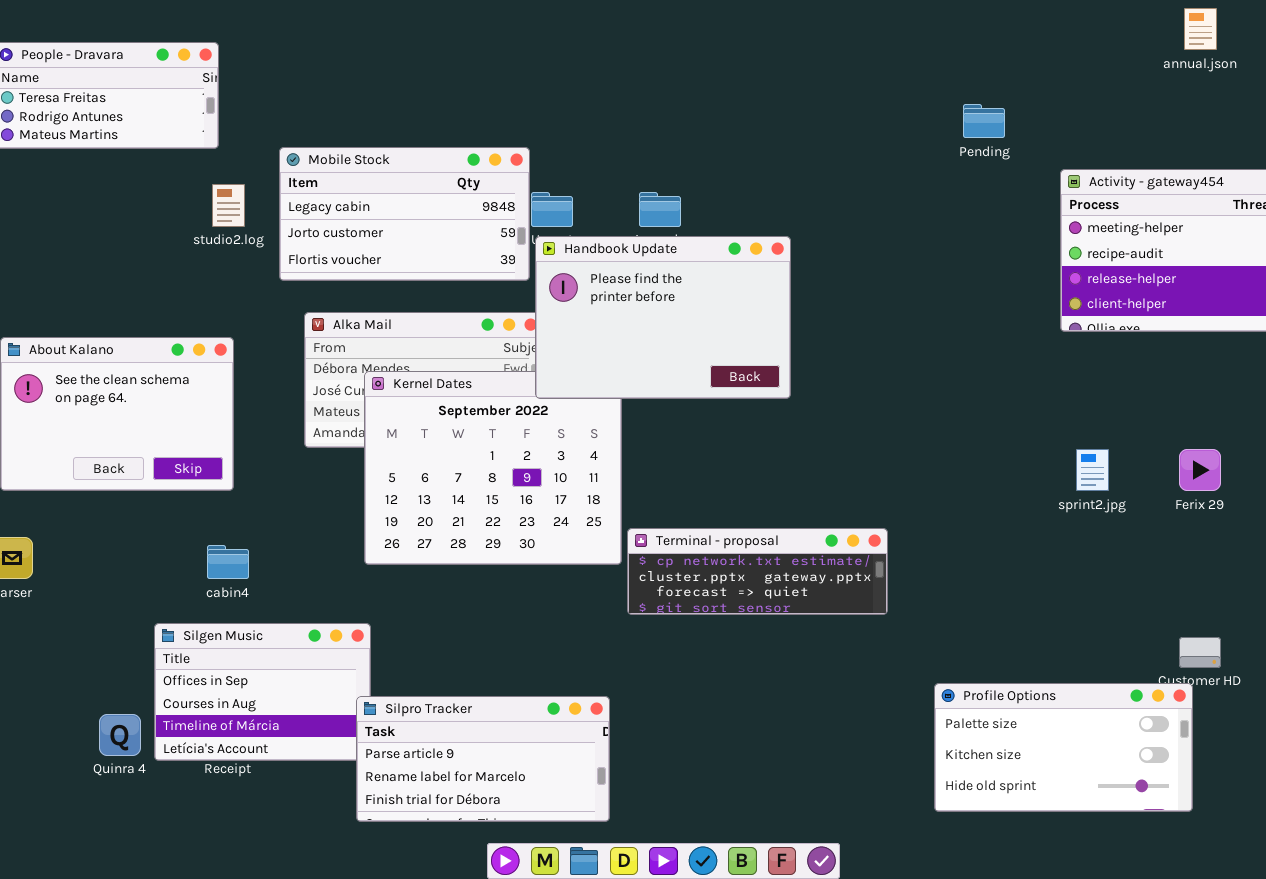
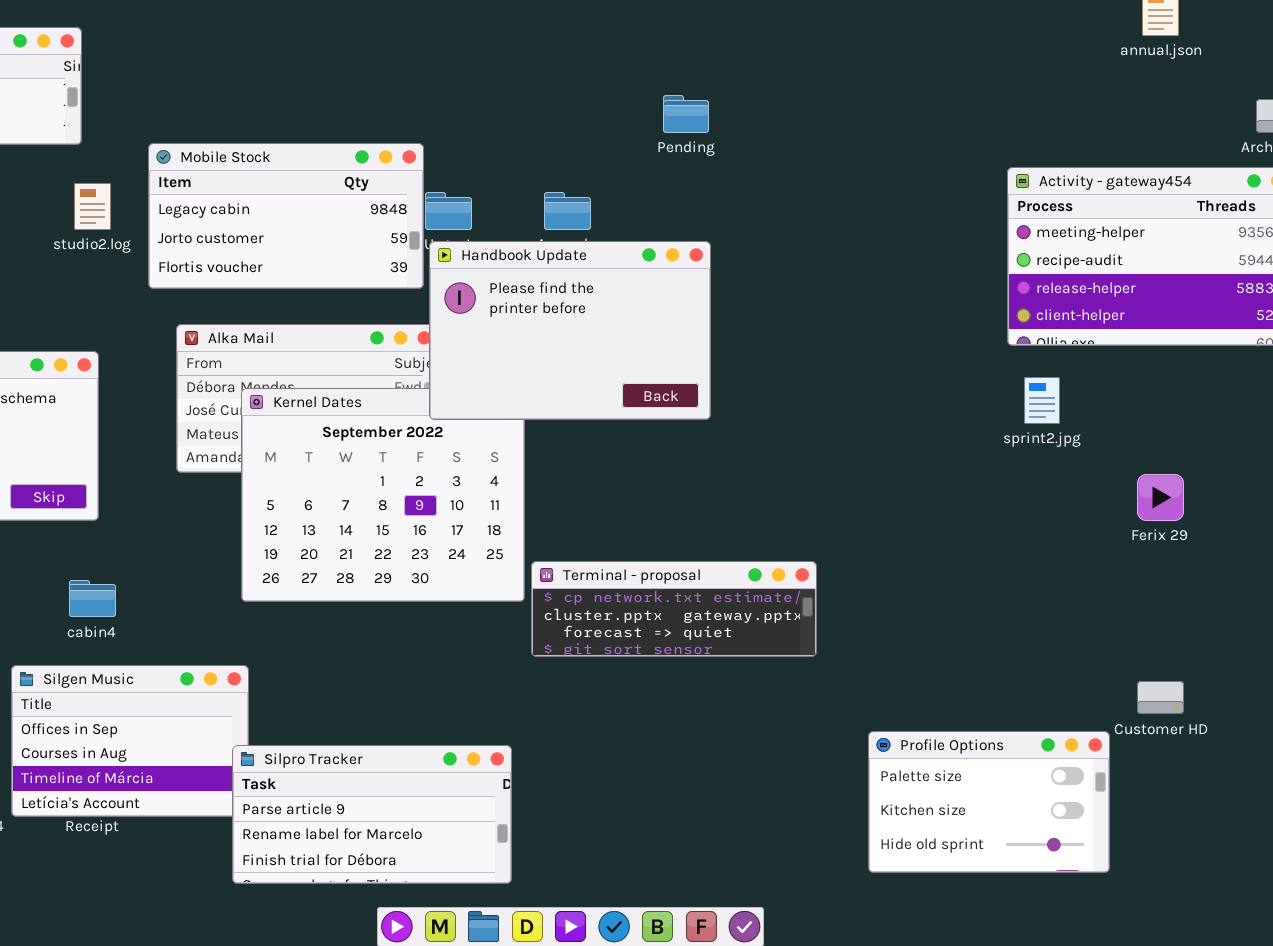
Pending: [963,104,1005,138] -> [663,95,709,133], moved
sprint2.jpg: [1076,449,1109,491] -> [1024,377,1060,424], moved
Profile Options: [934,683,1193,812] -> [868,731,1110,873], resized

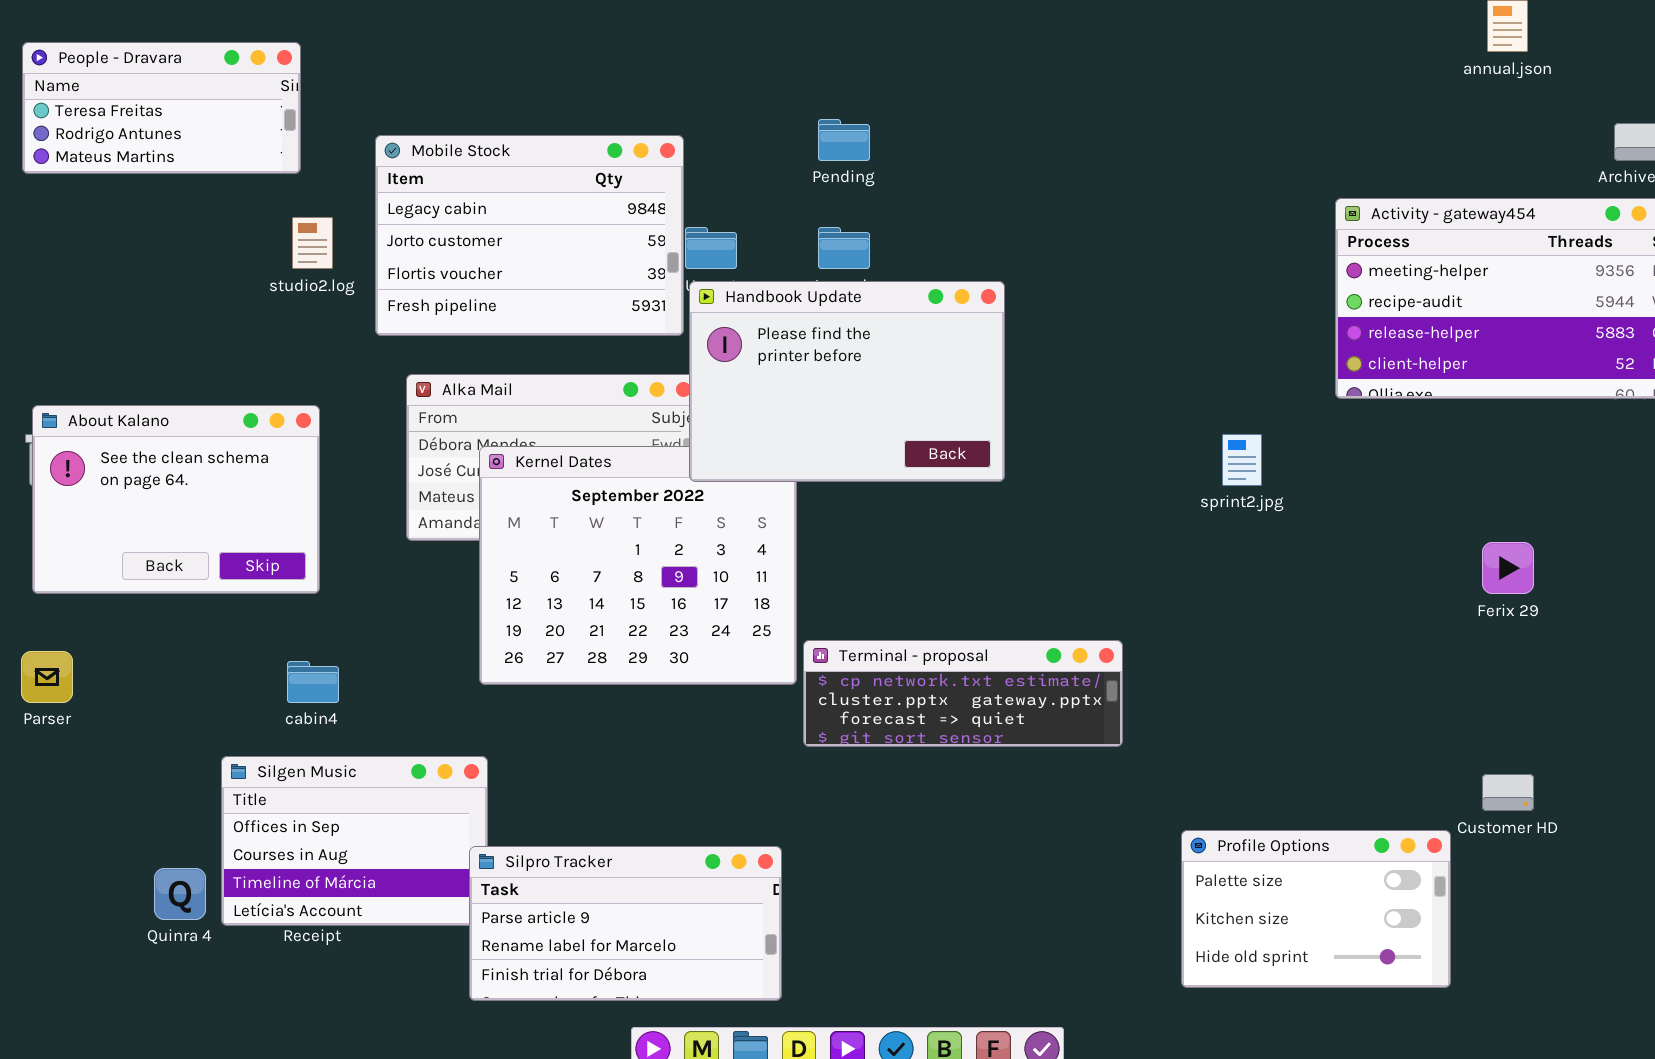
Pending: [663,95,709,133] -> [818,119,870,161], moved
Mobile Stock: [148,143,424,289] -> [375,135,684,336], resized
sprint2.jpg: [1024,377,1060,424] -> [1222,434,1262,486], moved

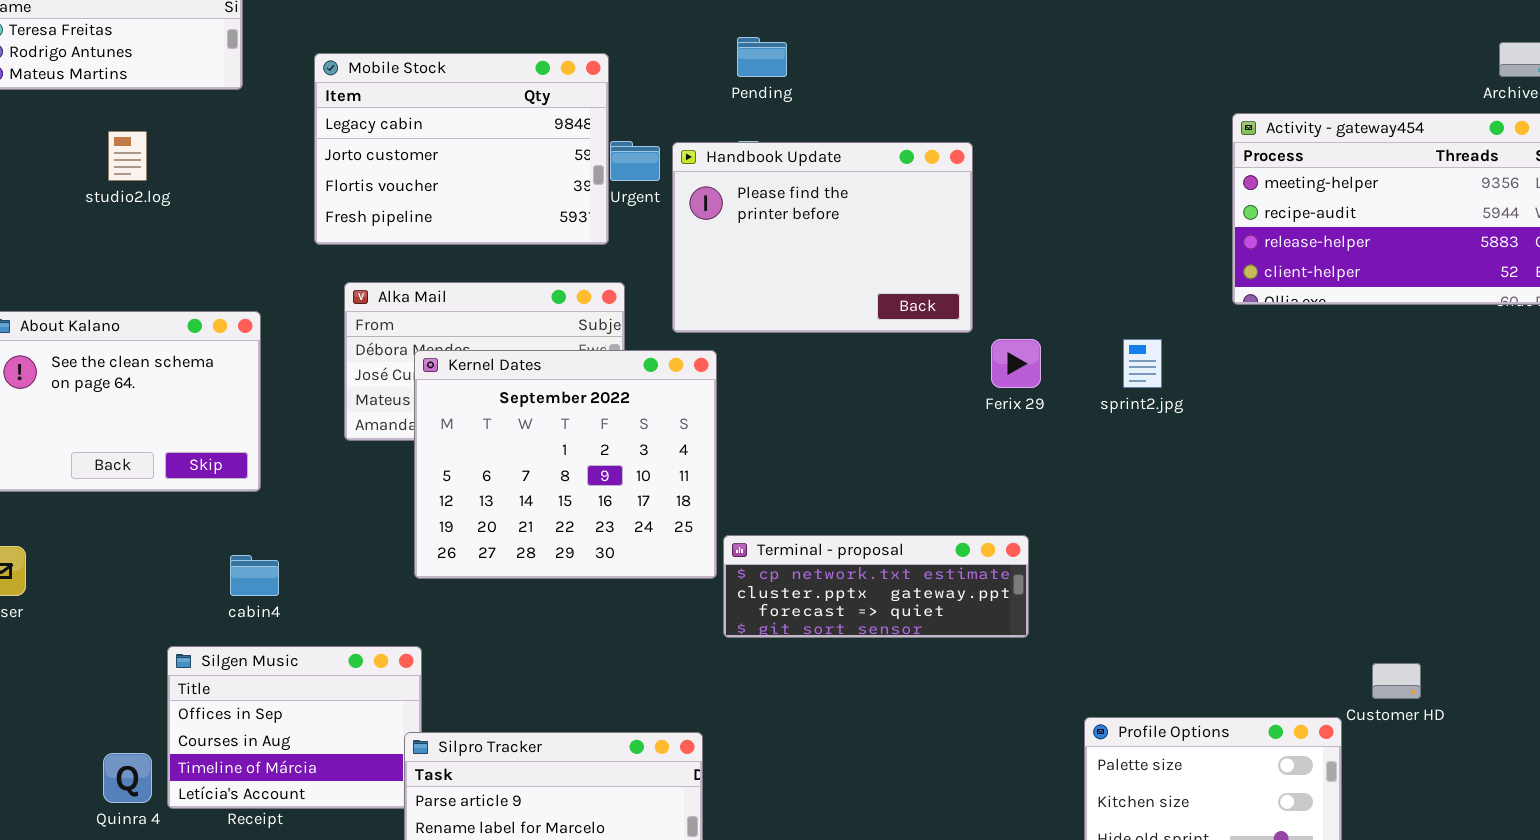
studio2.log: [292,217,333,269] -> [108,131,147,181], moved
Handbook Update: [689,281,1005,482] -> [672,142,973,333], moved
Ferix 29: [1482,542,1534,594] -> [991,339,1041,388], moved

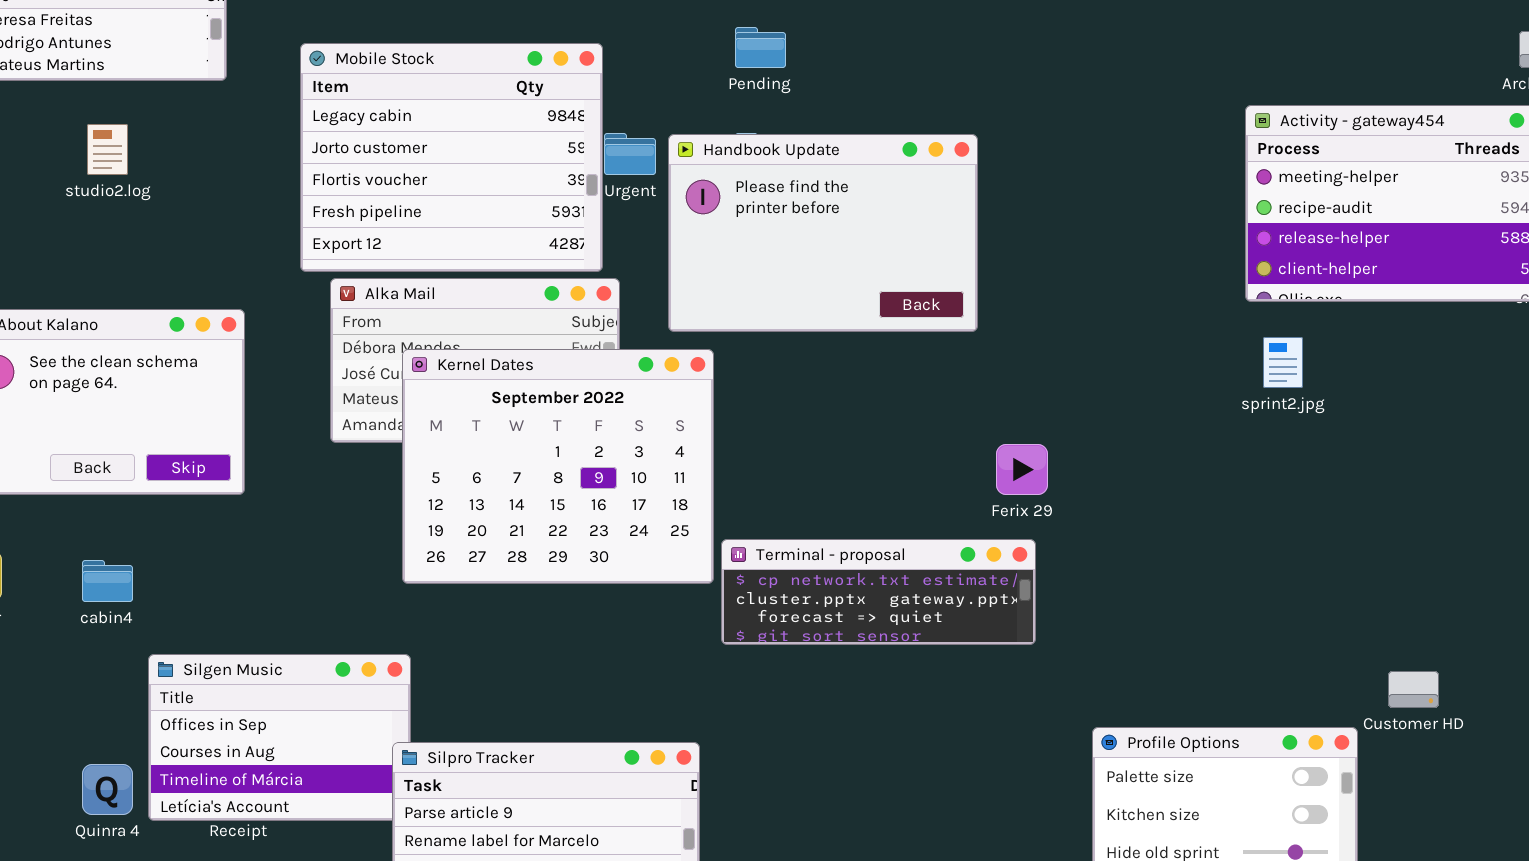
Mobile Stock: [314,53,609,245] -> [300,43,603,272], resized
Ferix 29: [991,339,1041,388] -> [996,444,1048,495], moved
sprint2.jpg: [1123,339,1162,388] -> [1263,337,1303,388], moved
cabin4: [230,555,279,596] -> [82,560,133,602], moved

